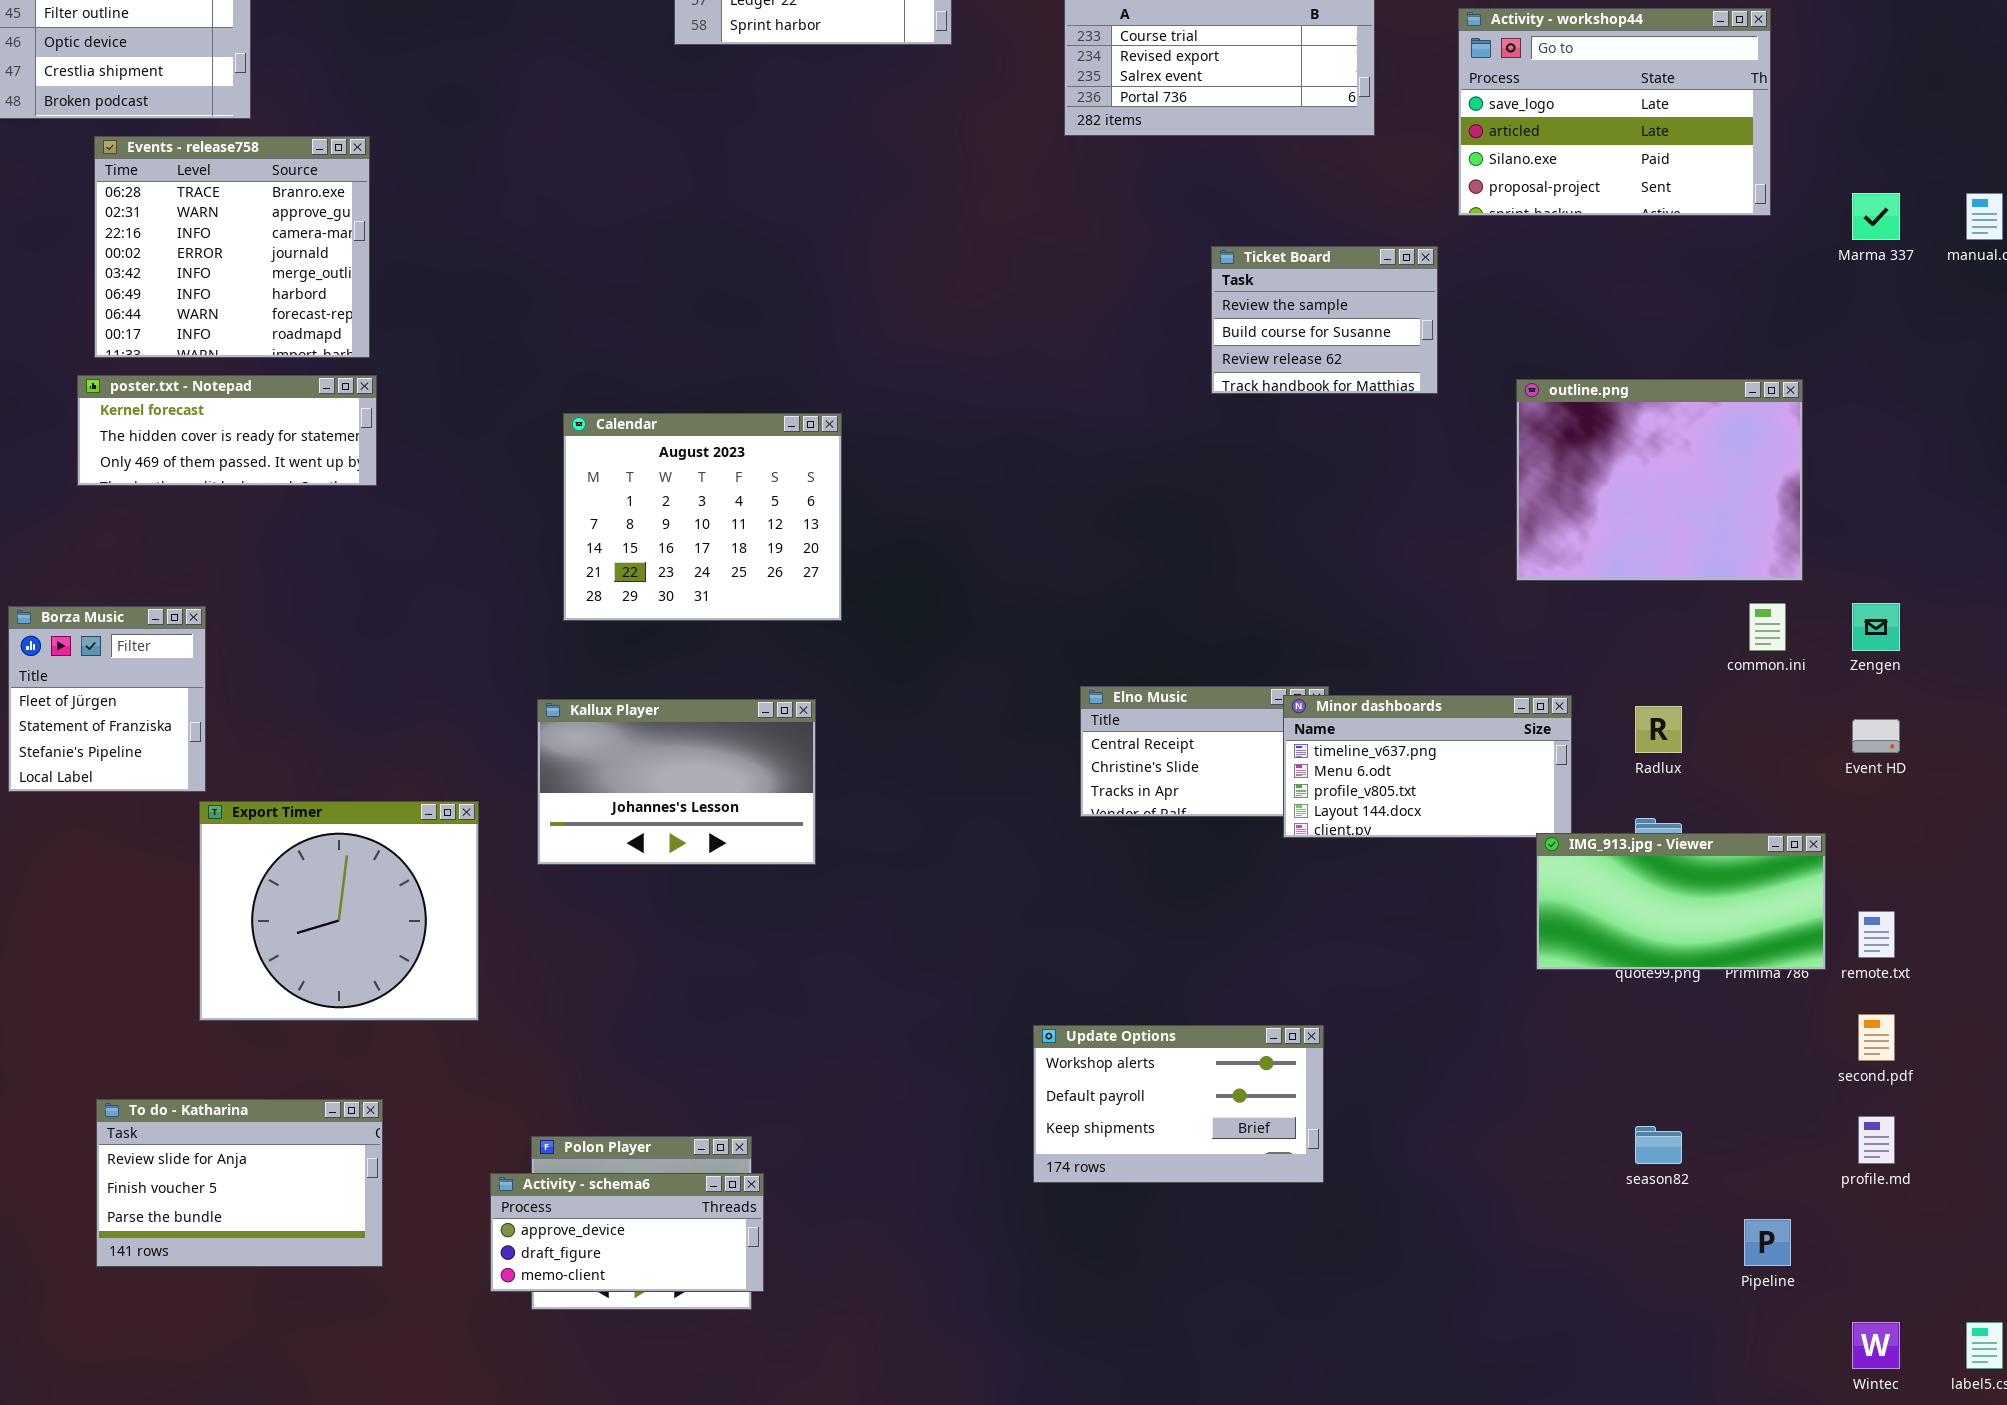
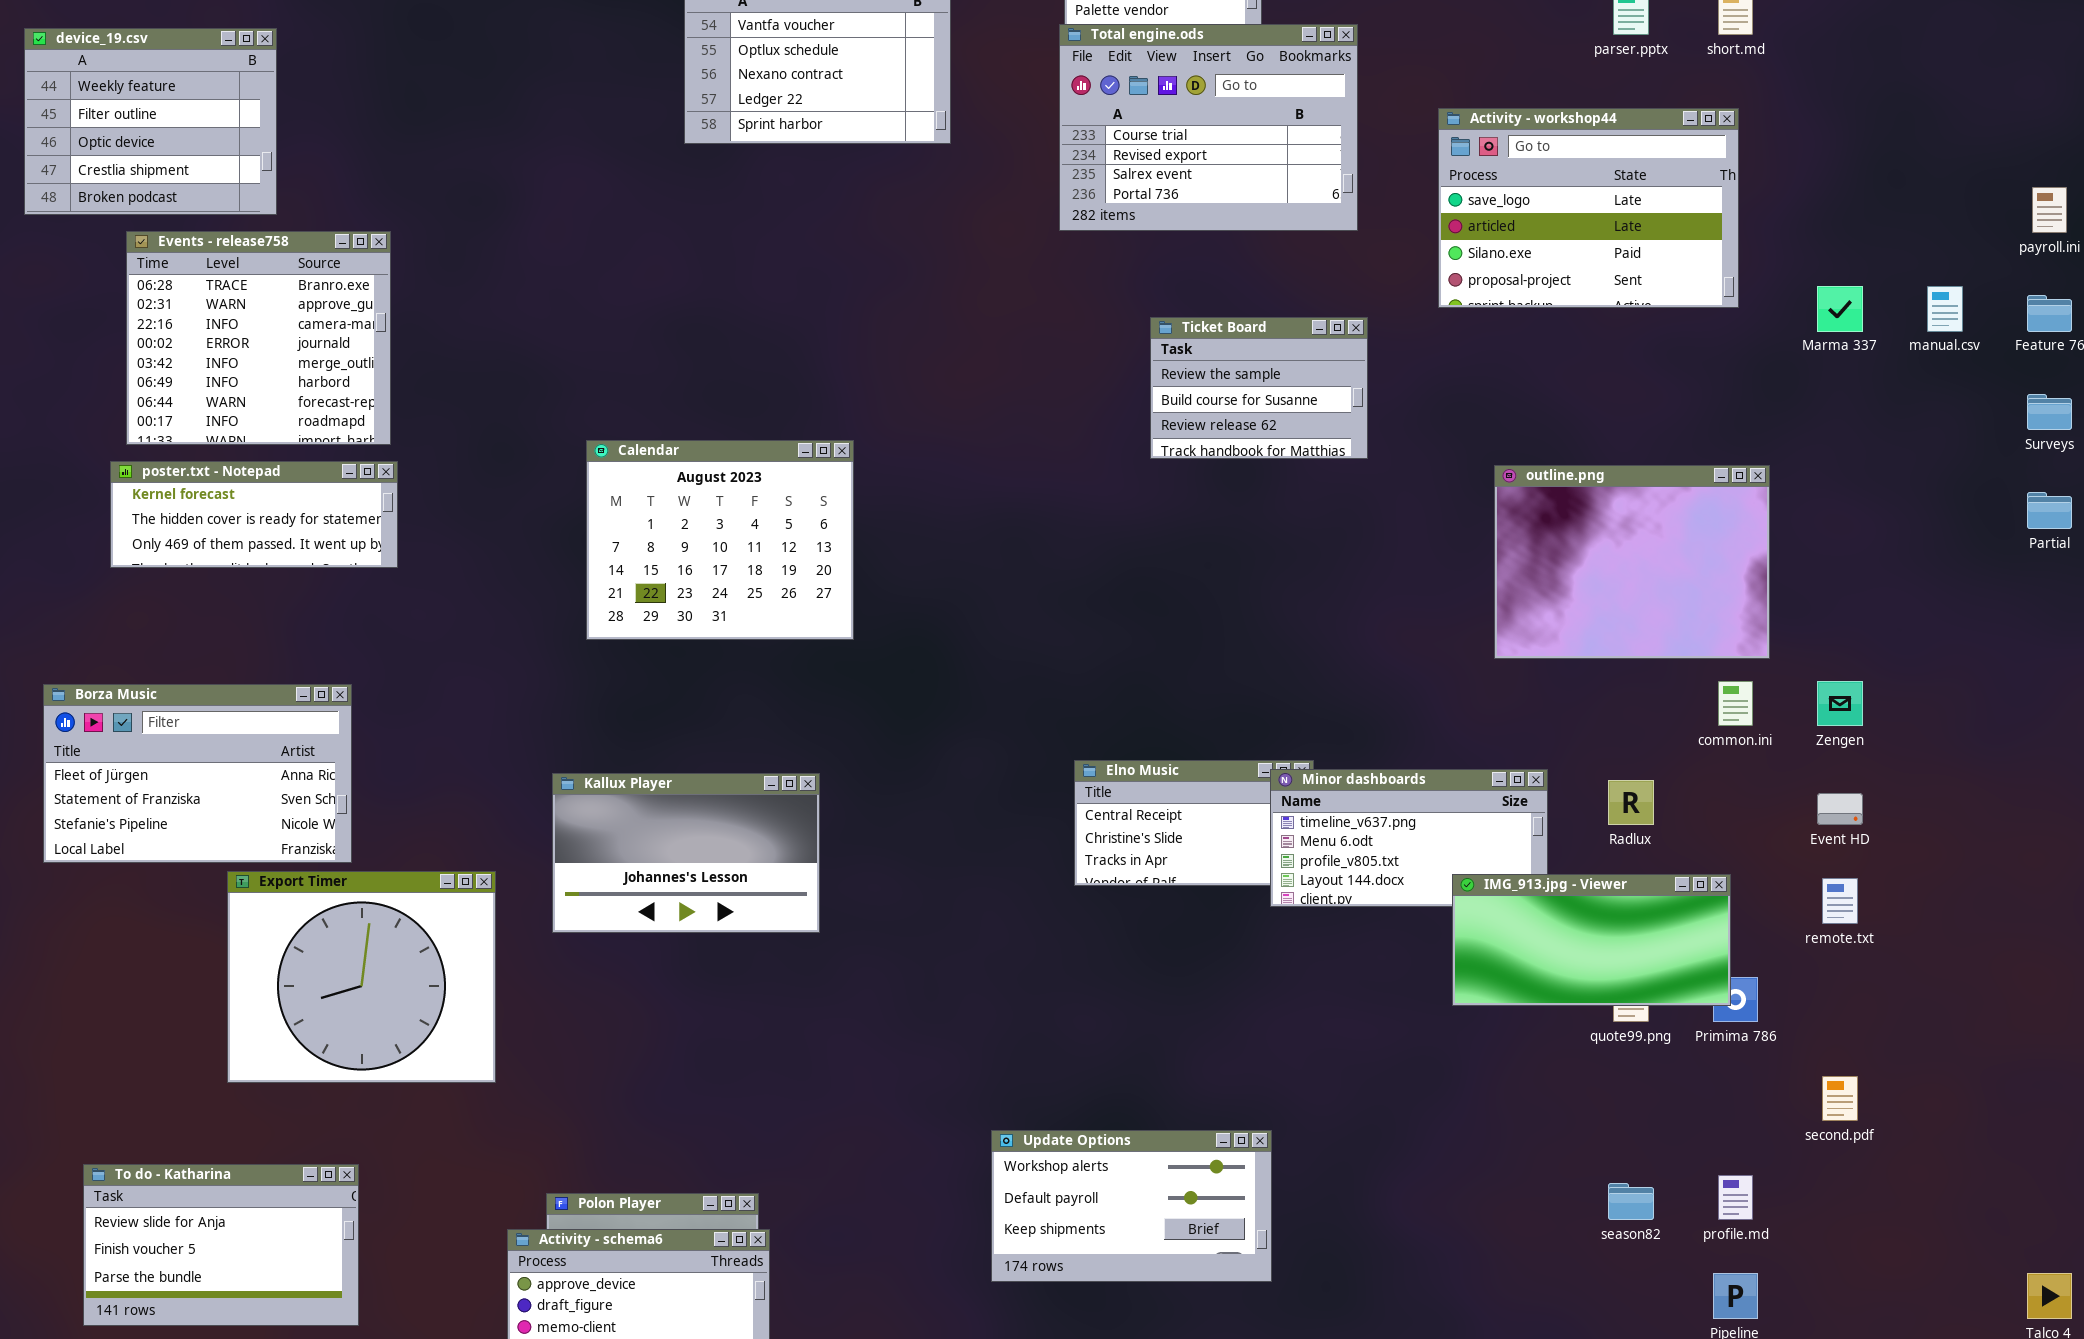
Ticket Board: [1211,246,1438,394] -> [1150,317,1368,459], moved
Calendar: [563,413,842,621] -> [586,440,854,640], moved
Borza Music: [8,606,206,792] -> [43,684,352,863], resized
IMG_913.jpg - Viewer: [1536,833,1826,970] -> [1452,874,1731,1006], moved
remote.txt: [1858,911,1895,958] -> [1822,878,1858,924], moved
Update Options: [1033,1025,1324,1183] -> [991,1130,1272,1282], moved
To do - Katharina: [96,1099,383,1267] -> [83,1164,359,1326], moved
profile.md: [1858,1116,1895,1164] -> [1718,1175,1753,1220], moved

